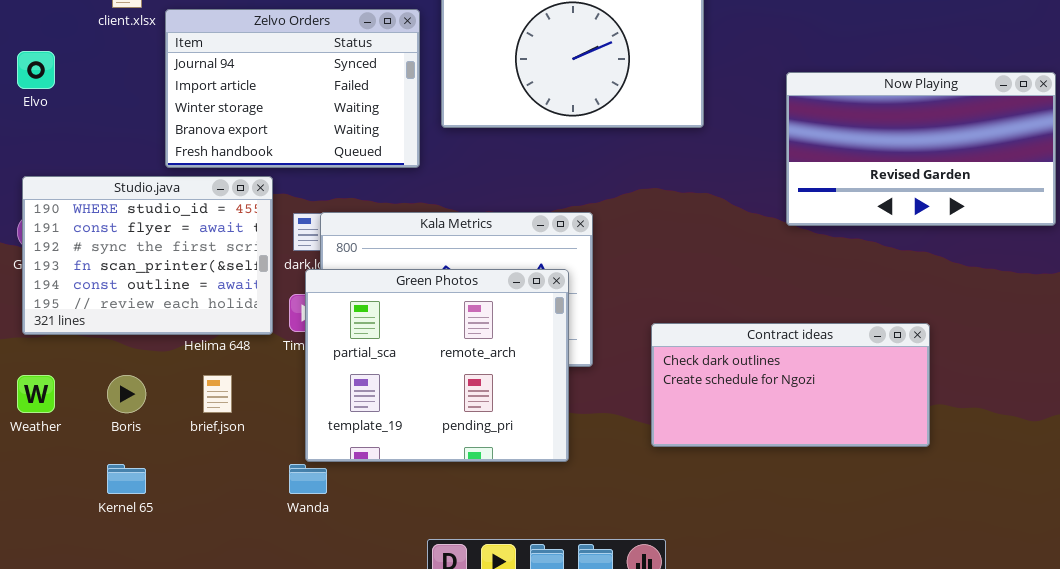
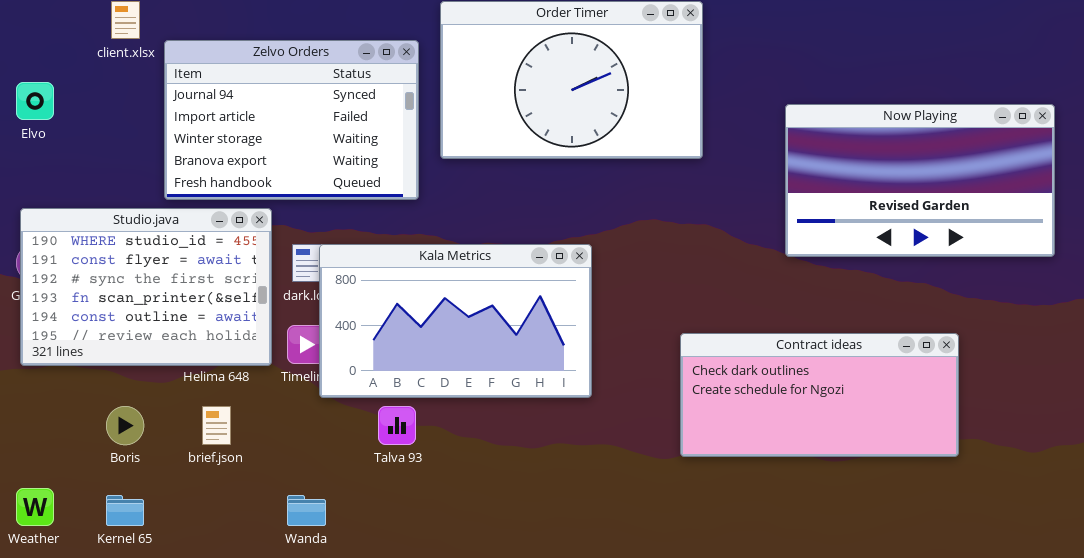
Green Photos: [305,269,569,462] -> none, closed
Contract ideas: [651,323,930,447] -> [680,333,959,457], moved
Weather: [17,375,55,413] -> [16,488,54,526], moved

